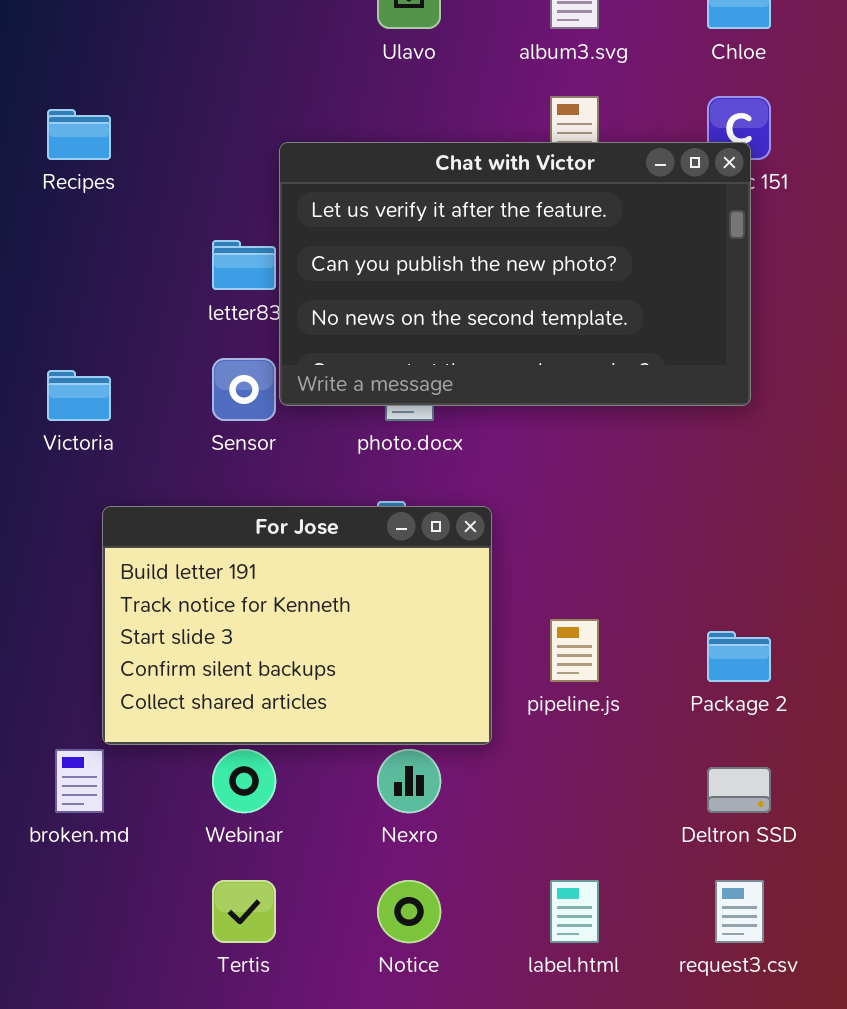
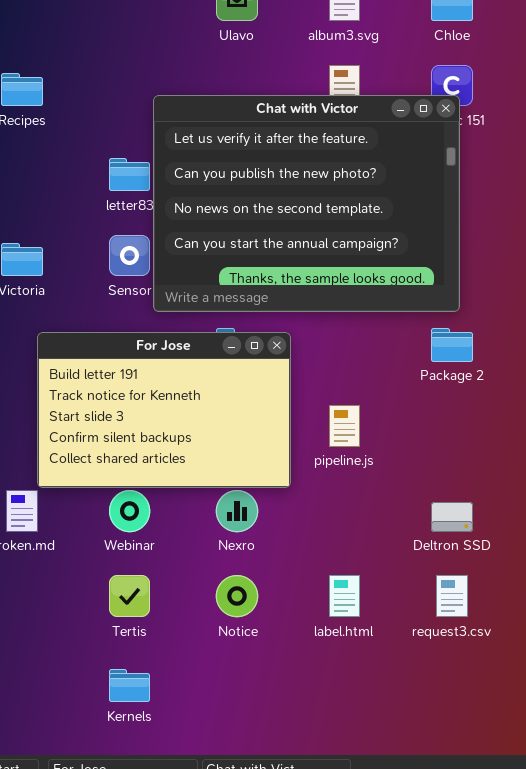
Chat with Victor: [279,142,751,406] -> [153,95,460,312], resized
Package 2: [707,631,771,682] -> [431,328,473,362], moved

